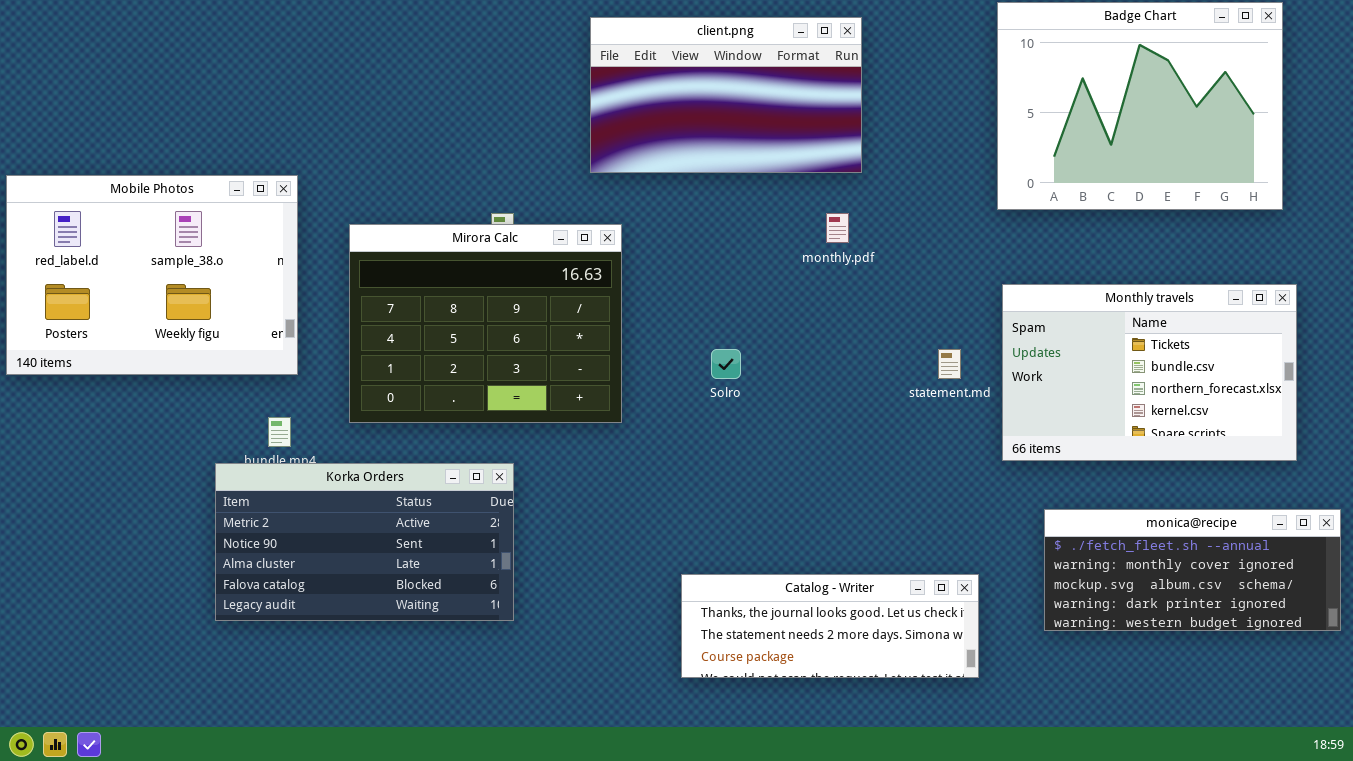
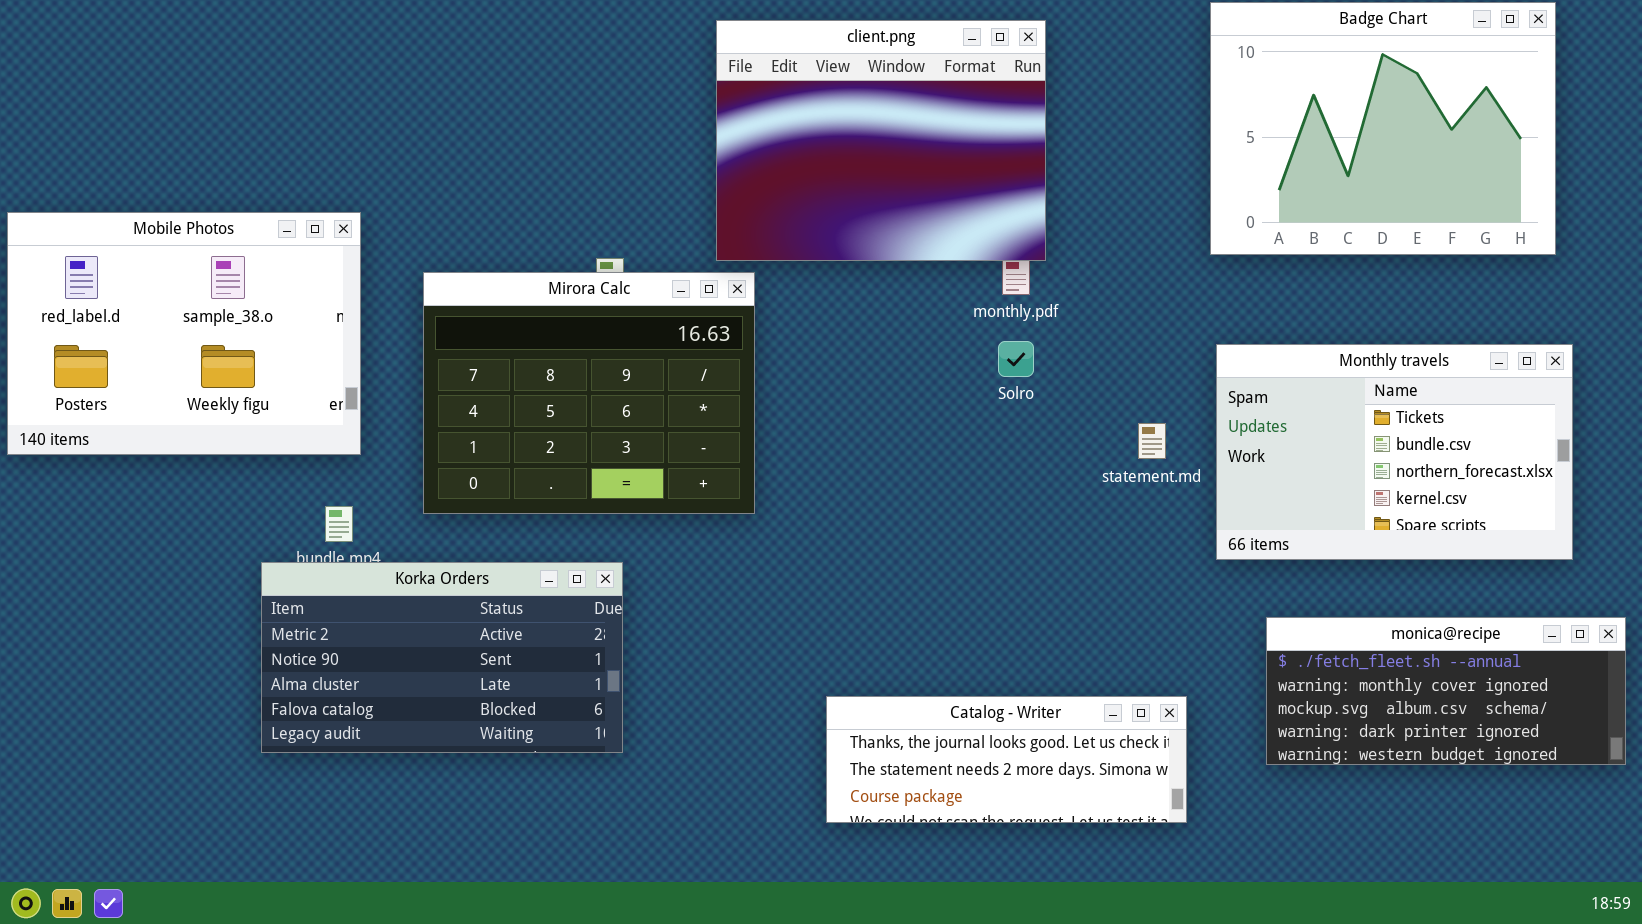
client.png: [590,17,862,173] -> [716,20,1046,261], resized
Solro: [711,349,741,379] -> [998,341,1034,377], moved

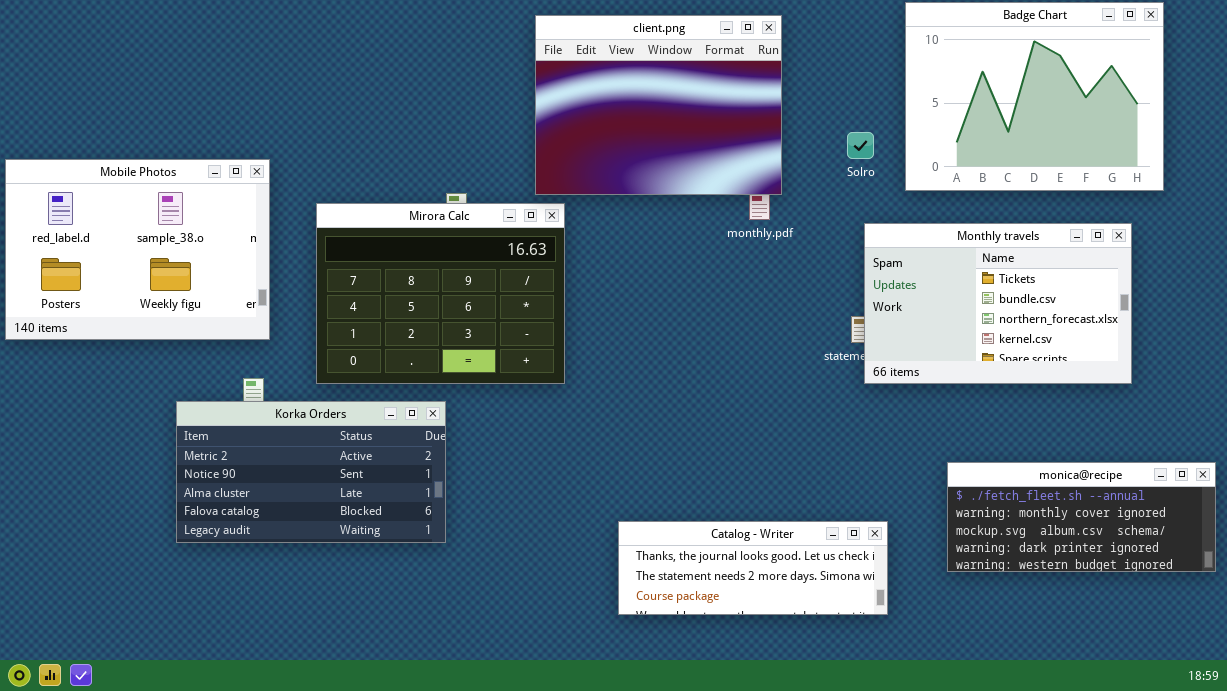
Solro: [998,341,1034,377] -> [847,132,874,159], moved
Monthly travels: [1216,344,1573,560] -> [864,223,1132,384], moved
Korka Orders: [261,562,623,753] -> [176,401,446,543], moved

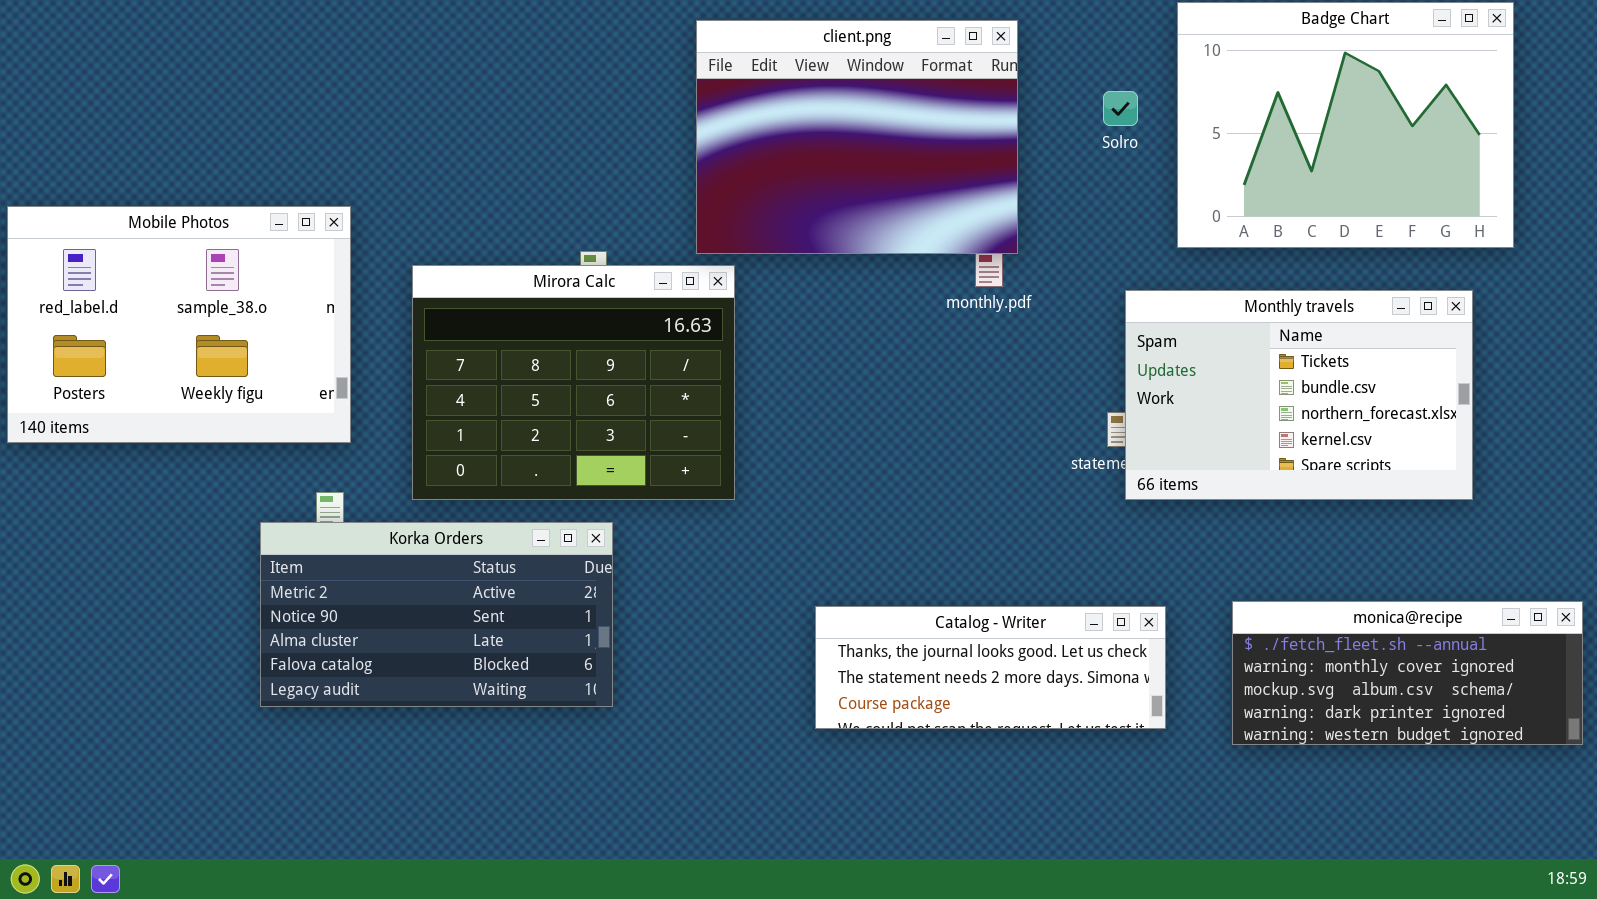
Solro: [847,132,874,159] -> [1103,91,1138,126], moved
Korka Orders: [176,401,446,543] -> [260,522,613,707], moved
Catalog - Writer: [618,521,888,615] -> [815,606,1166,729], moved

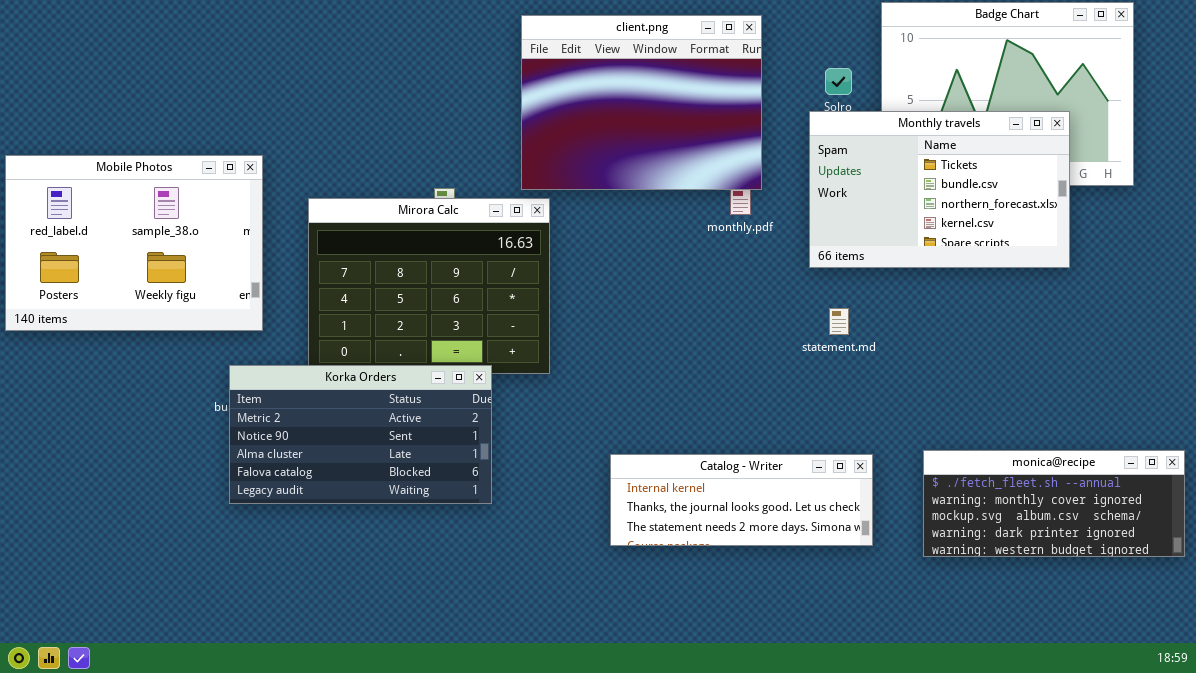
Monthly travels: [1125,290,1473,500] -> [809,111,1070,268], moved
Korka Orders: [260,522,613,707] -> [229,365,492,504], moved
Catalog - Writer: [815,606,1166,729] -> [610,454,873,546], scrolled up 1 row

